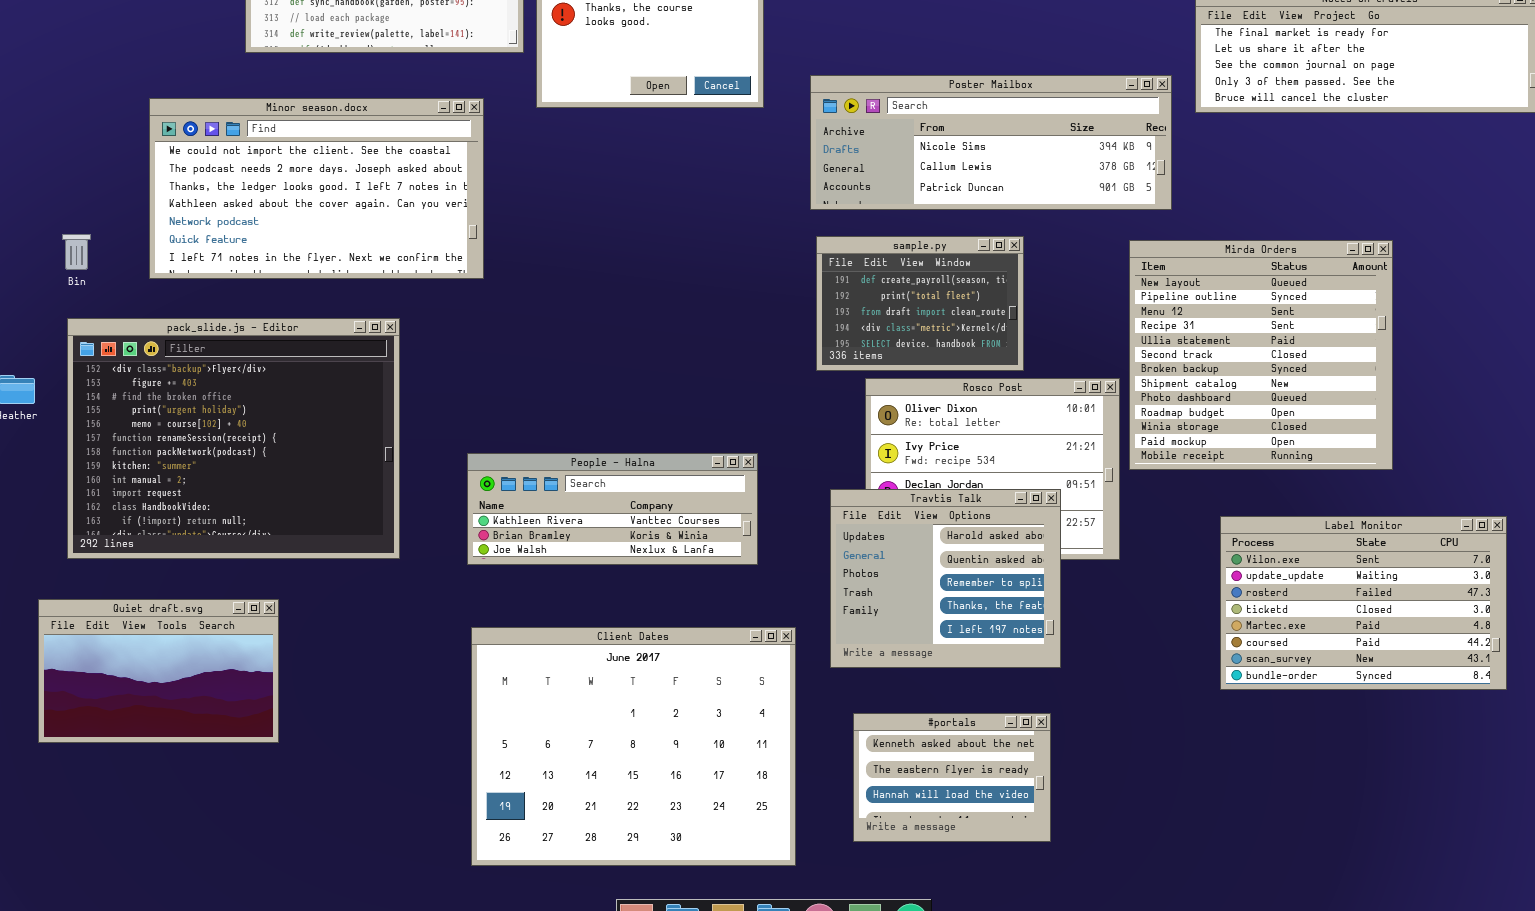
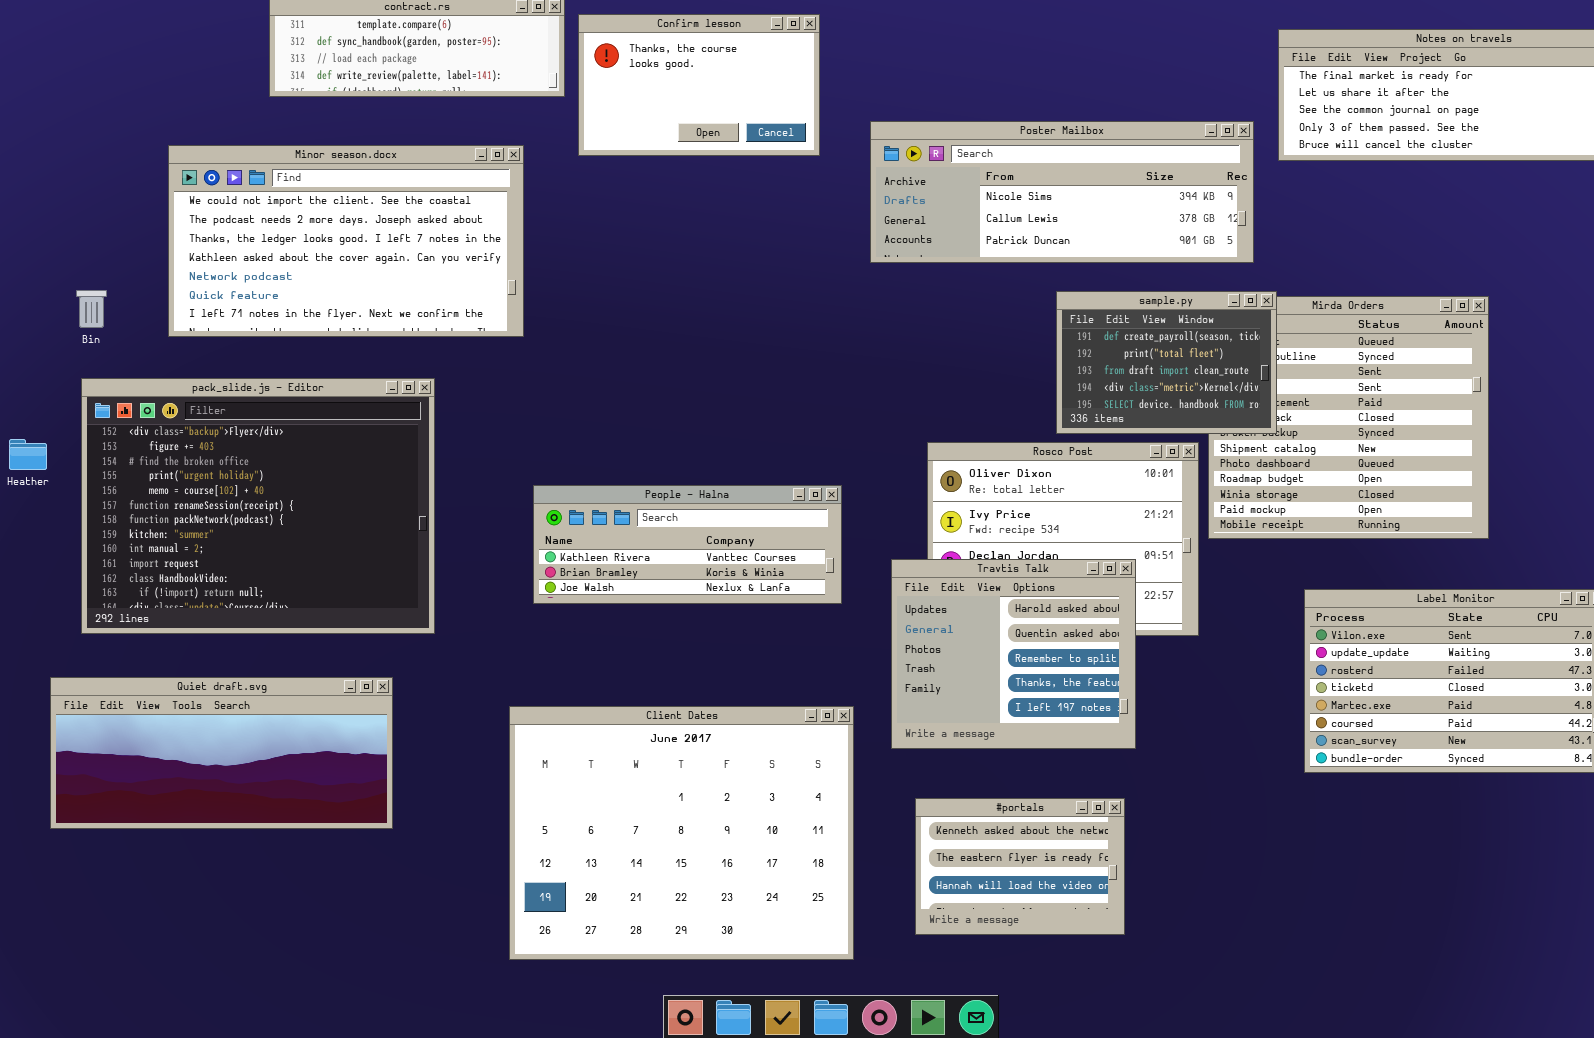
sample.py: [816,236,1024,371] -> [1056,291,1277,434], moved
People - Halna: [467,453,758,565] -> [533,485,842,604], moved
Quiet draft.svg: [38,599,279,743] -> [50,677,393,829], resized

